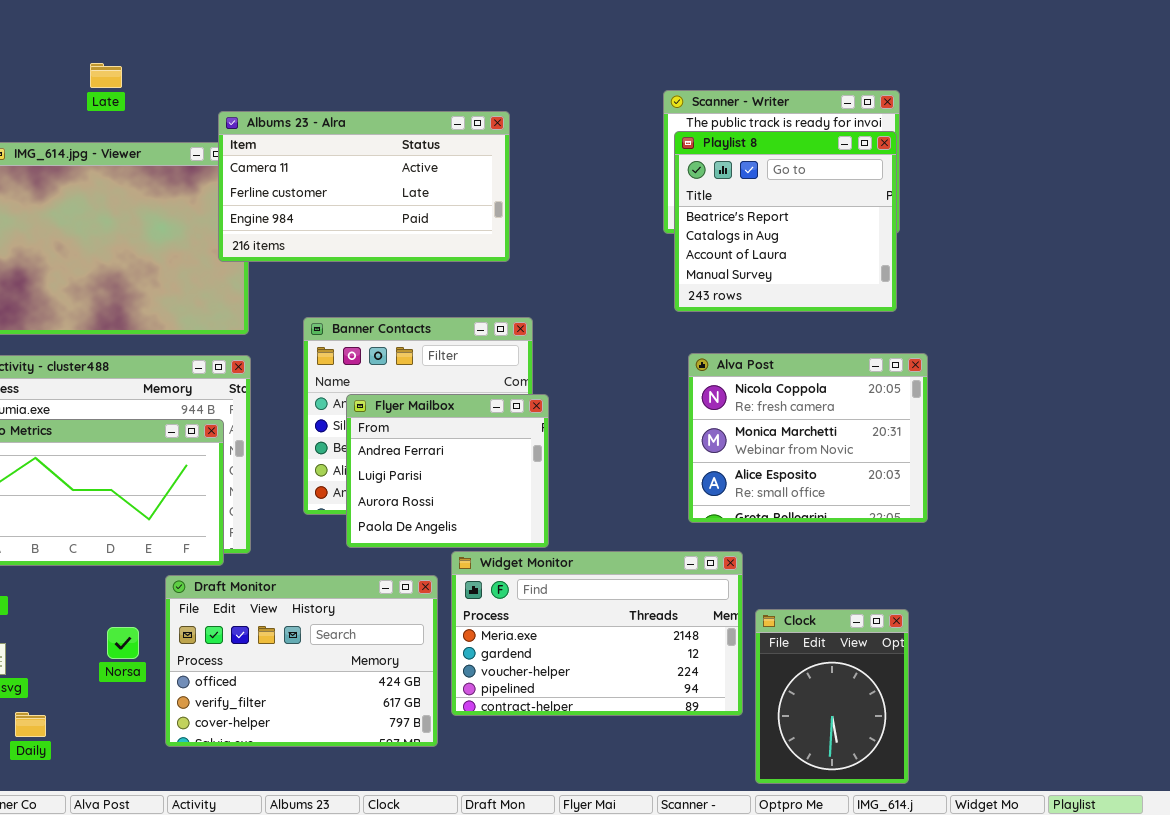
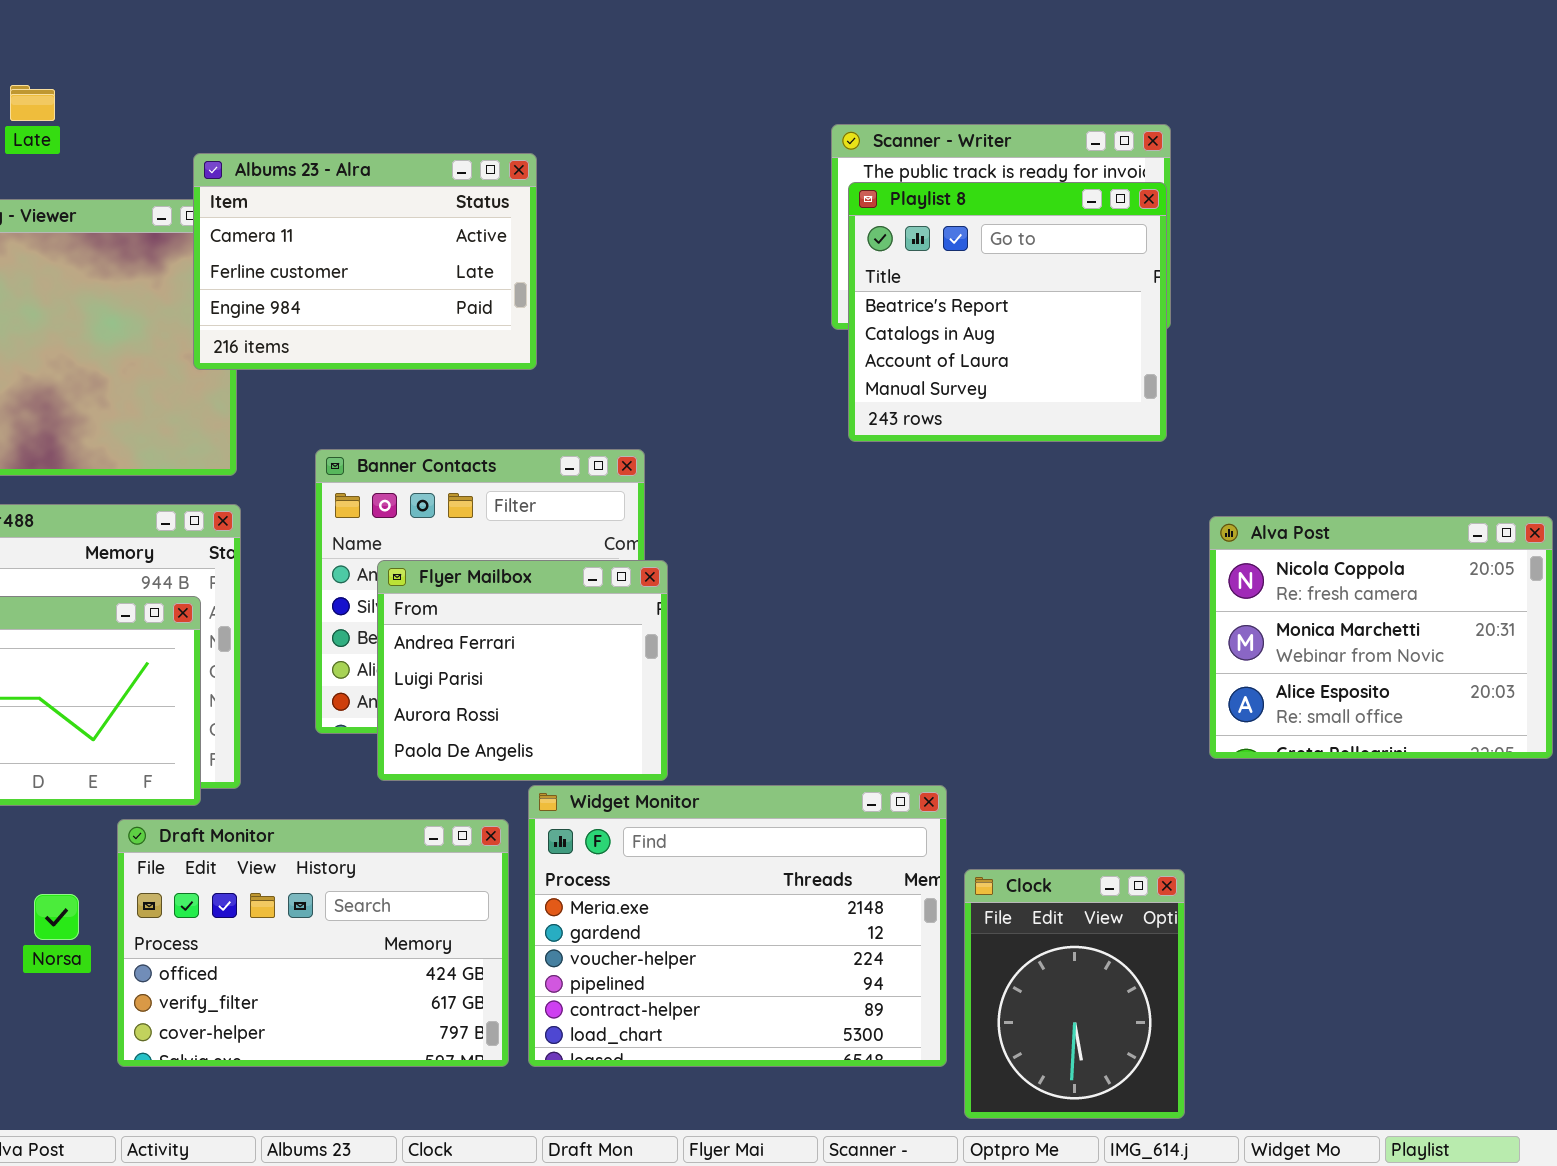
Albums 23 - Alra: [218,111,510,262] -> [193,153,537,370], resized
Alva Post: [688,353,928,523] -> [1209,516,1553,759], moved
Widget Monitor: [451,551,743,716] -> [528,785,947,1067], resized

